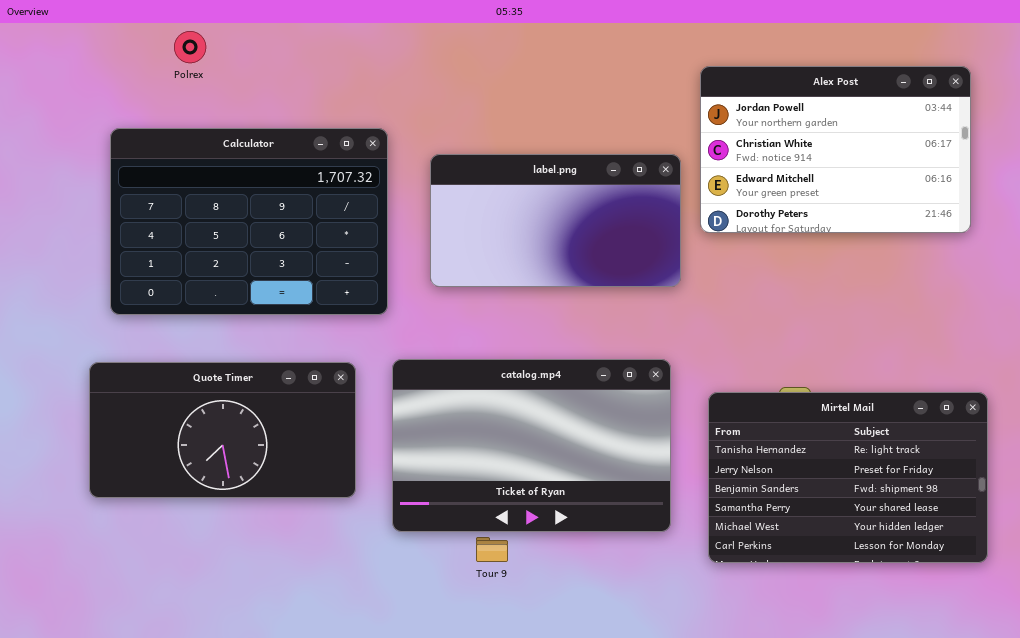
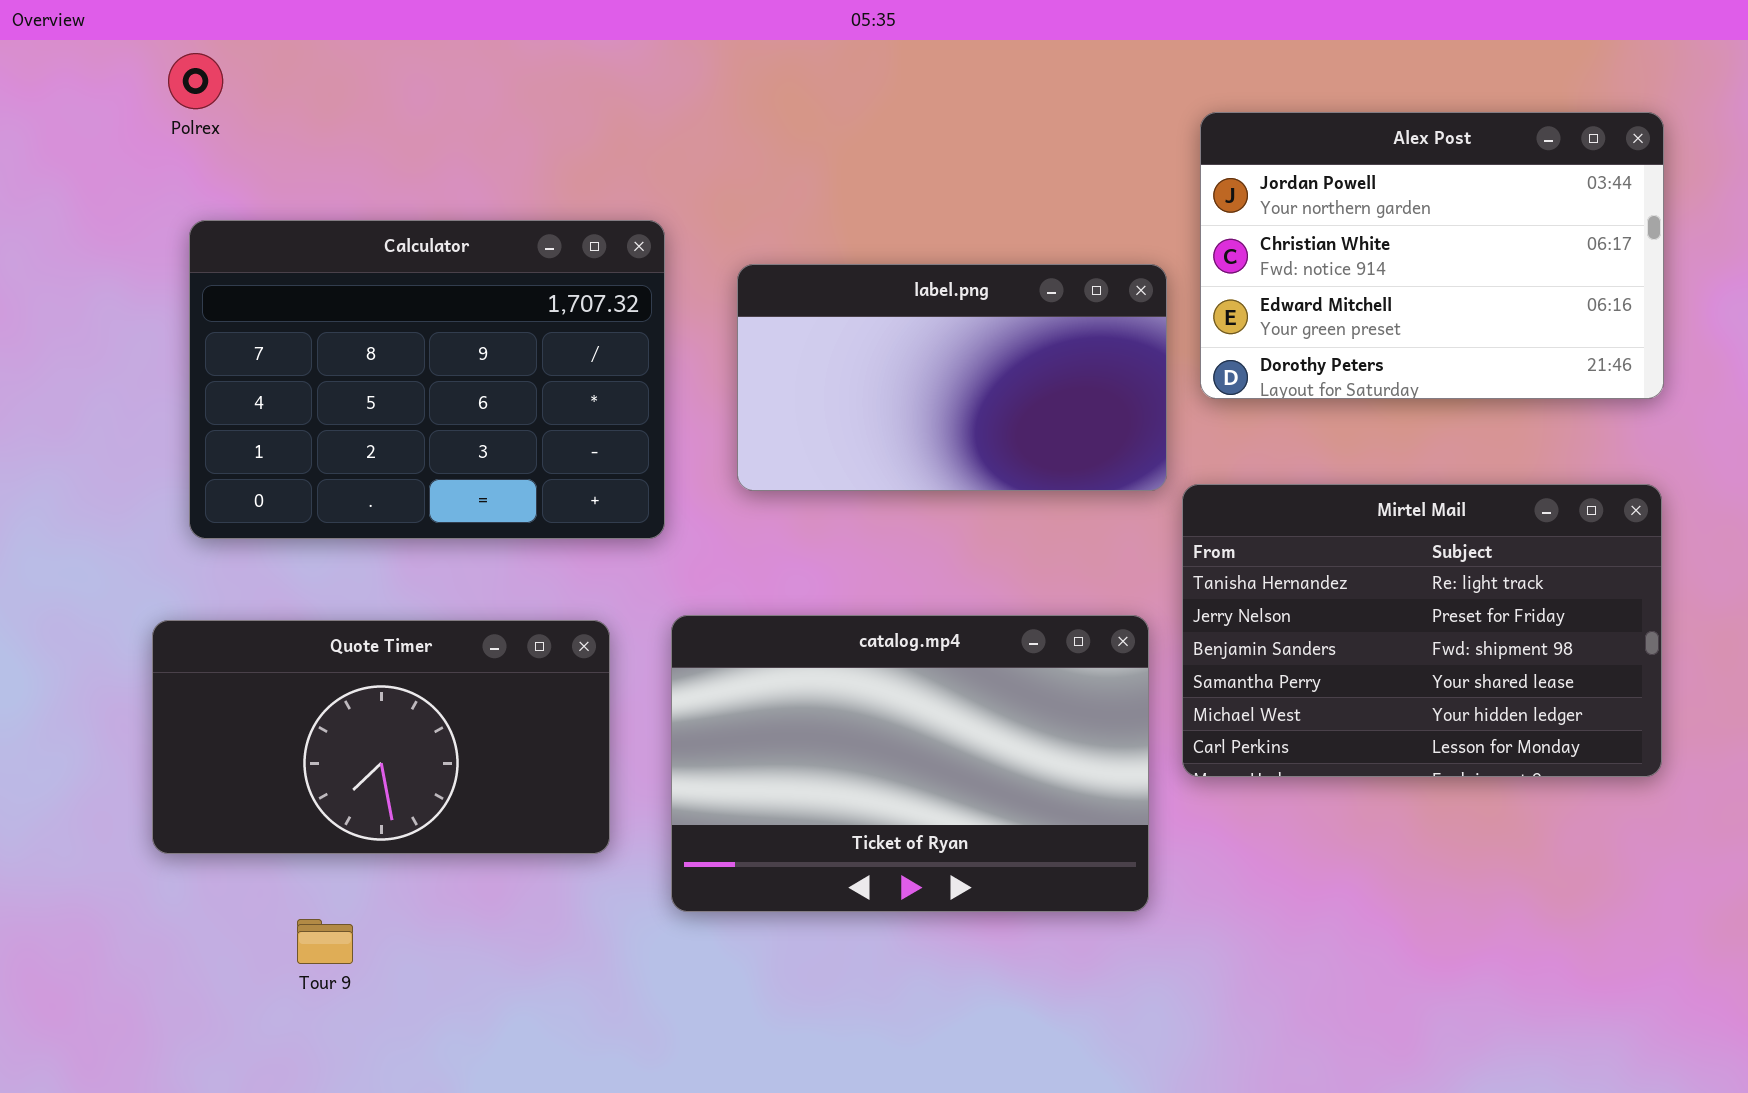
Polrex: [174,31,206,63] -> [168,53,223,109], moved
Mirtel Mail: [708,392,988,563] -> [1182,484,1662,777], moved
Tour 9: [476,537,508,562] -> [297,919,353,964], moved

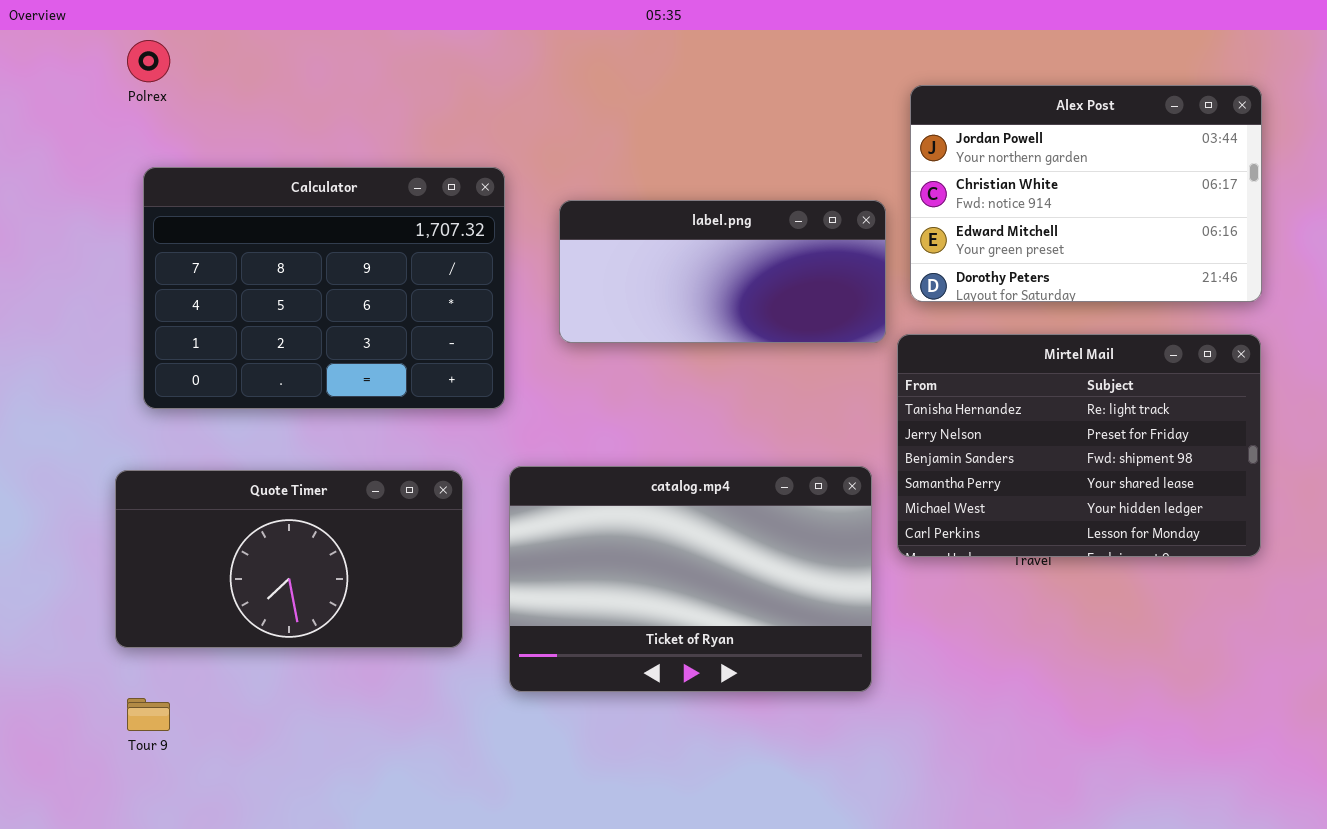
label.png: [737,264,1167,491] -> [559,200,886,343], resized
Mirtel Mail: [1182,484,1662,777] -> [897,334,1261,557], moved
Tour 9: [297,919,353,964] -> [127,698,170,731], moved

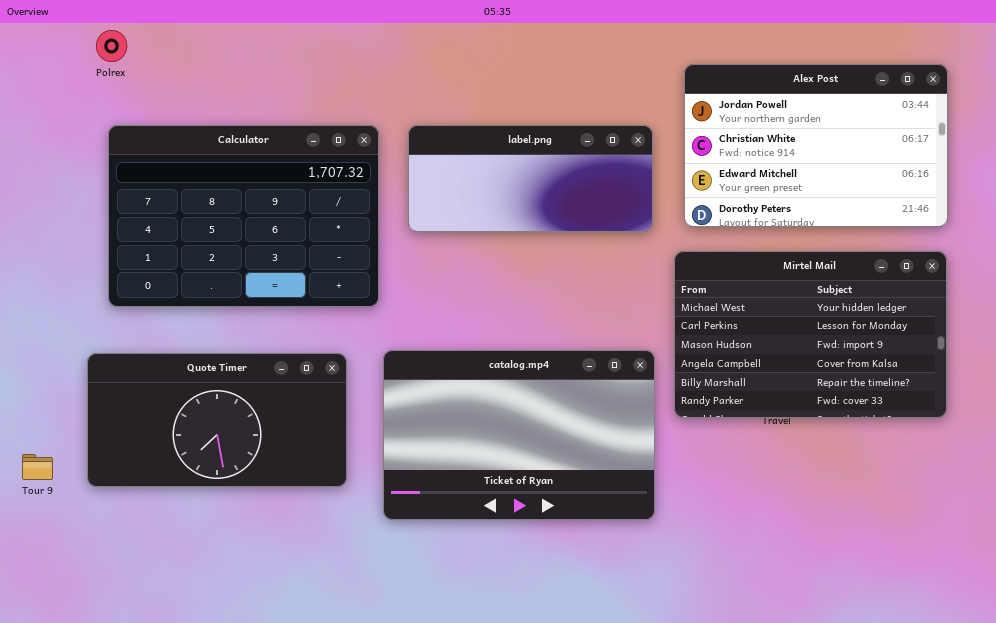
label.png: [559,200,886,343] -> [408,125,653,232], moved
Mirtel Mail: [897,334,1261,557] -> [674,251,947,418], scrolled down 4 rows
Tour 9: [127,698,170,731] -> [22,454,53,480], moved

